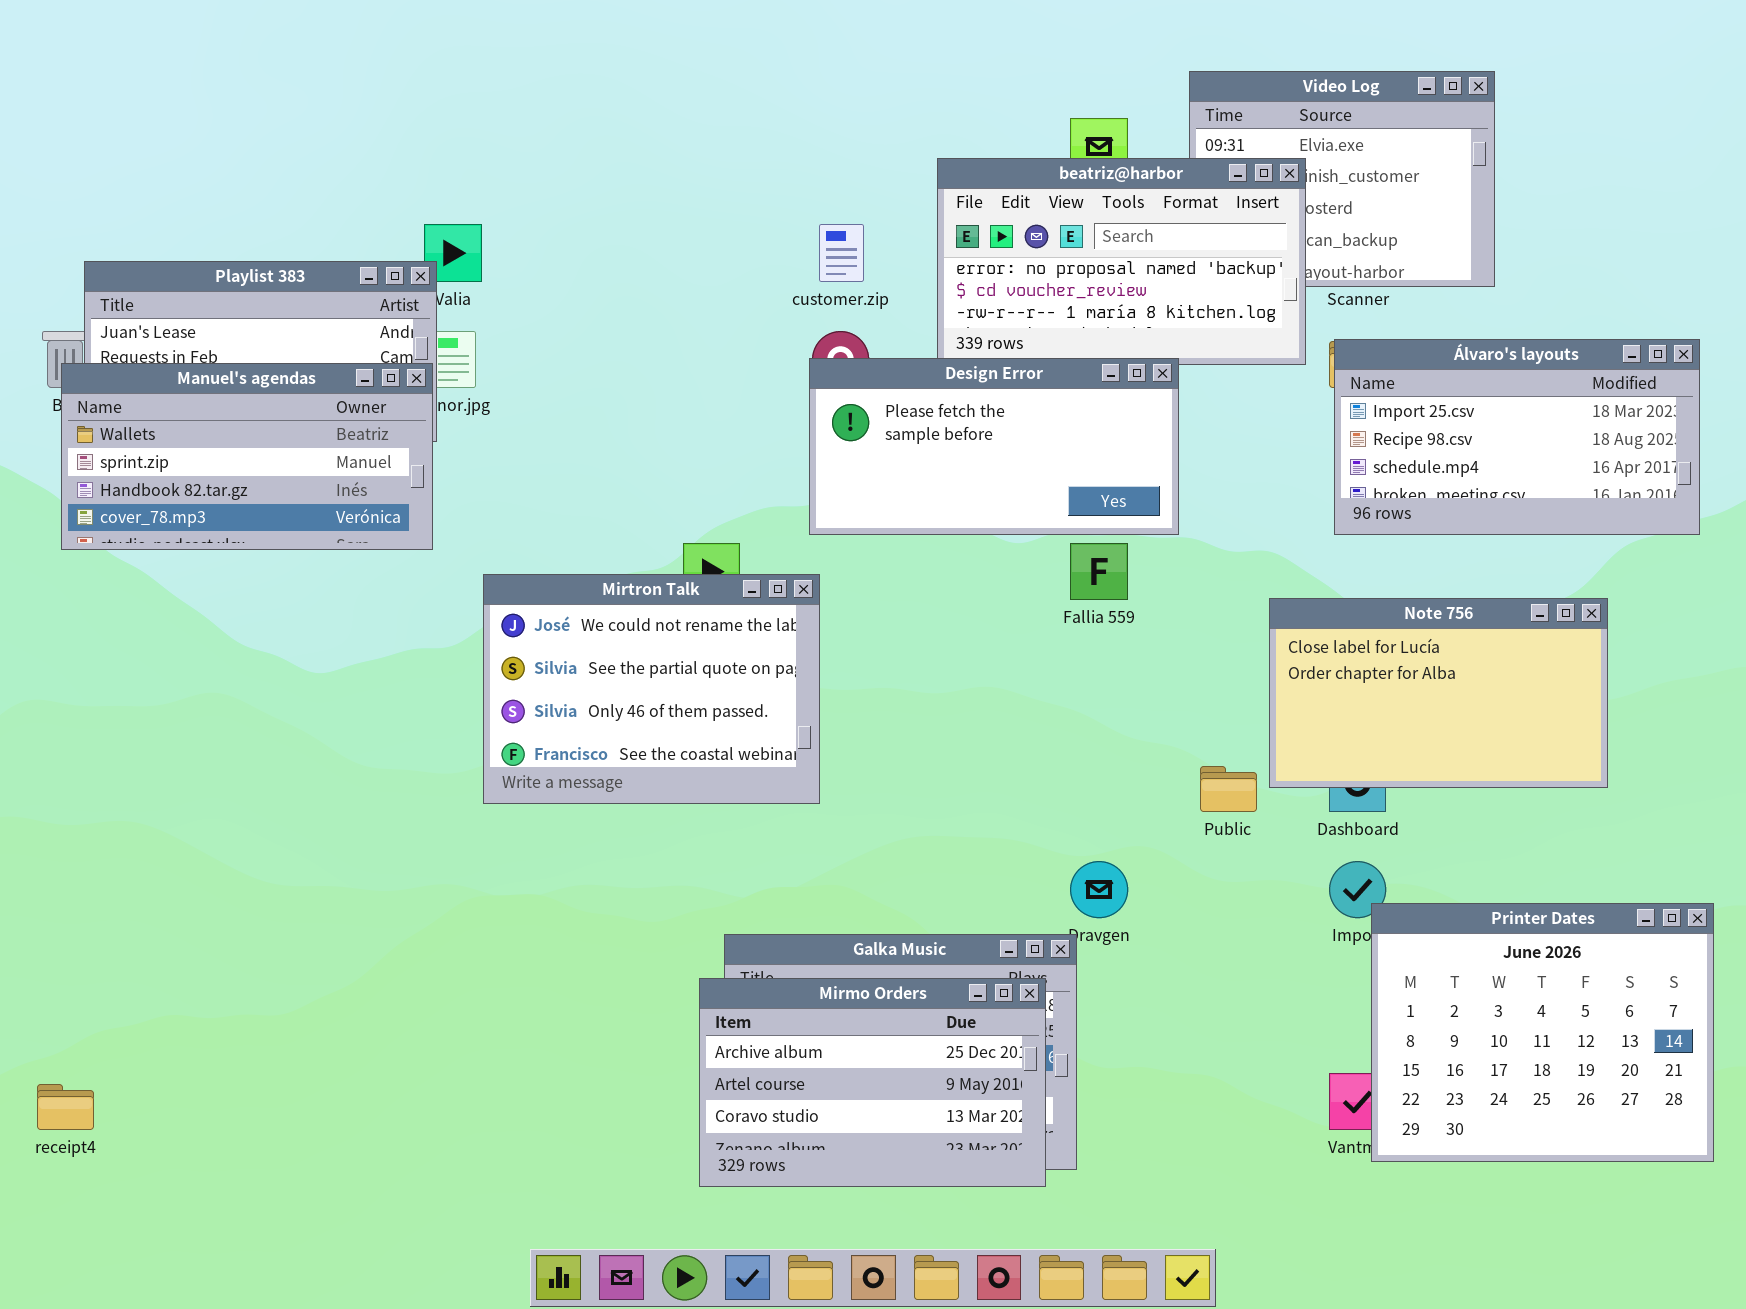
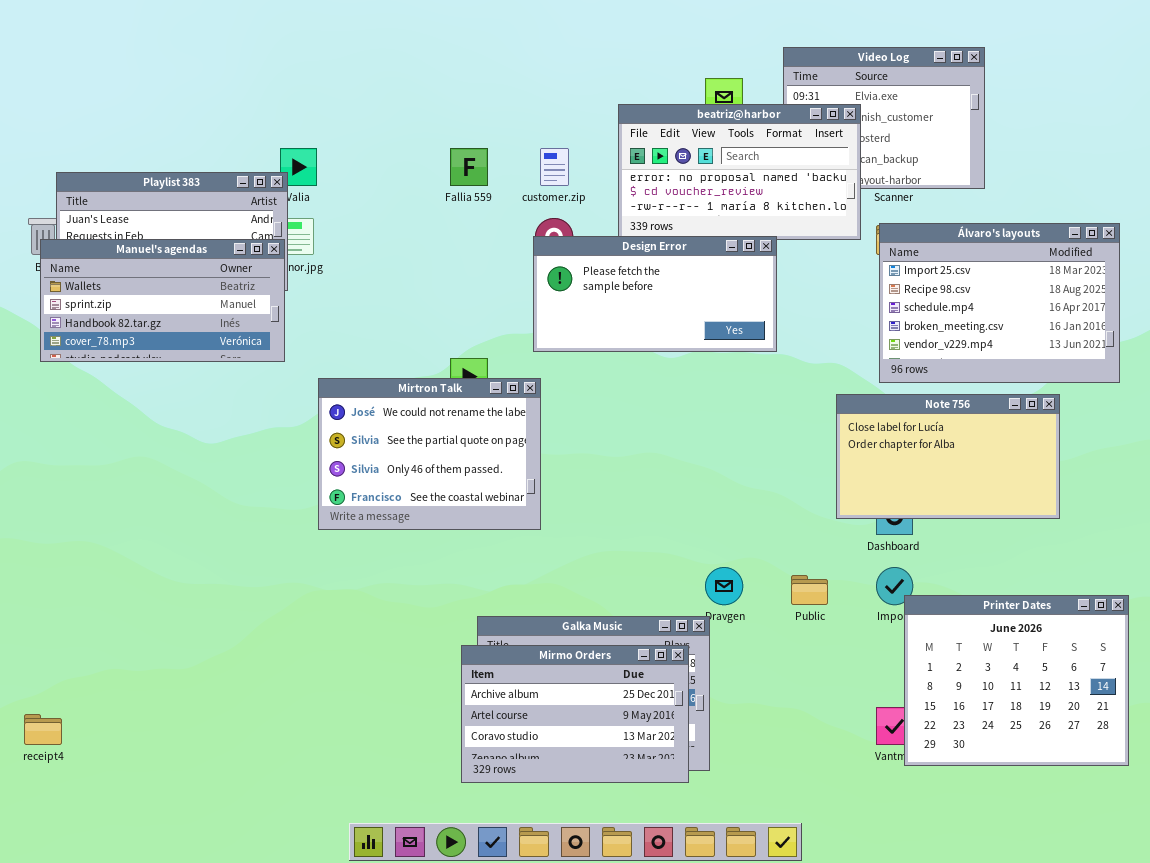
Álvaro's layouts: [1334,339,1700,535] -> [879,223,1120,383], resized
Fallia 559: [1070,543,1128,600] -> [450,148,488,186], moved
Public: [1200,766,1257,812] -> [791,575,828,605], moved

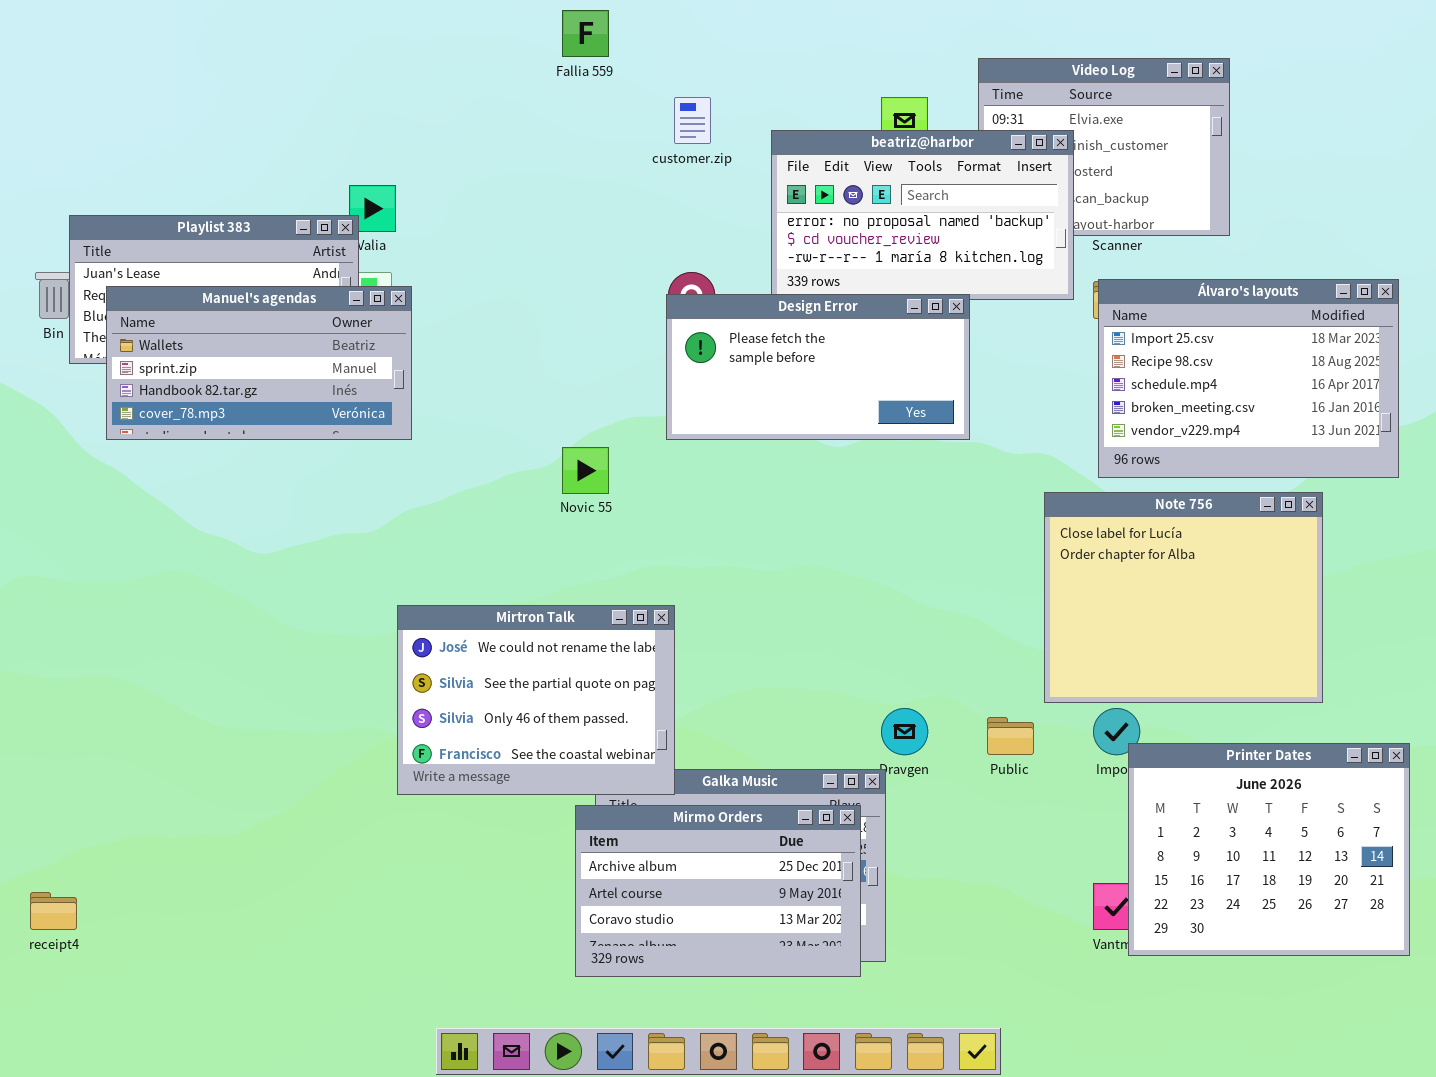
Fallia 559: [450,148,488,186] -> [562,10,609,57], moved
customer.zip: [540,148,569,186] -> [674,97,711,144], moved
Manuel's agendas: [40,239,285,362] -> [106,286,412,440], moved
Mirtron Talk: [318,378,541,530] -> [397,605,675,795], moved
Note 756: [836,394,1060,519] -> [1044,492,1323,703], resized

